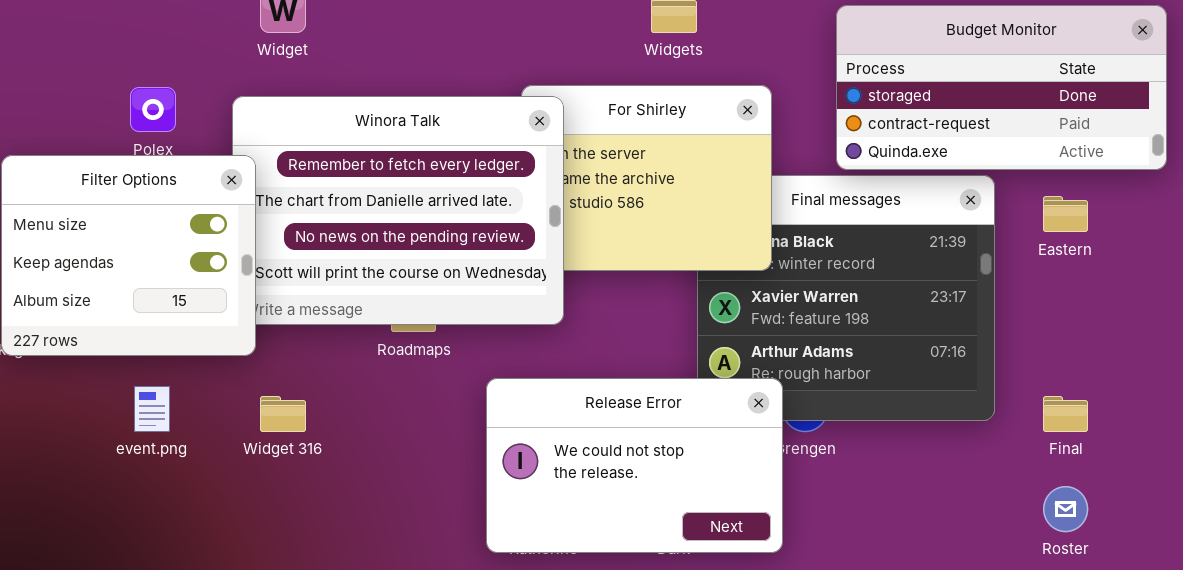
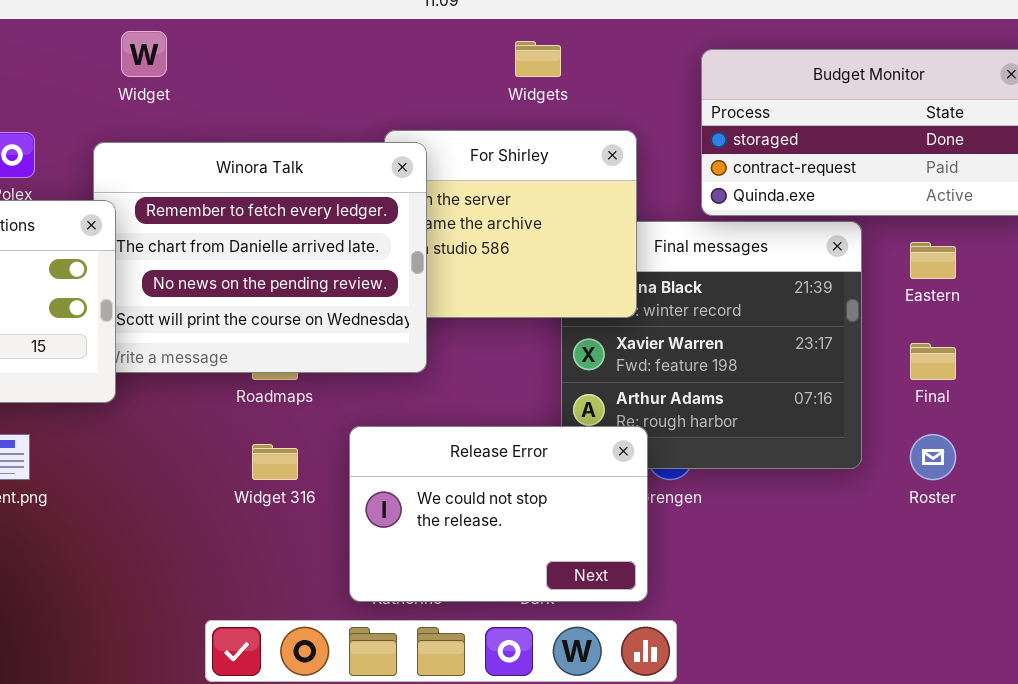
Widget 316: [260,396,306,432] -> [252,444,298,480], moved
Final: [1043,396,1088,432] -> [910,343,956,380], moved
Roster: [1043,486,1088,532] -> [910,434,956,480], moved

